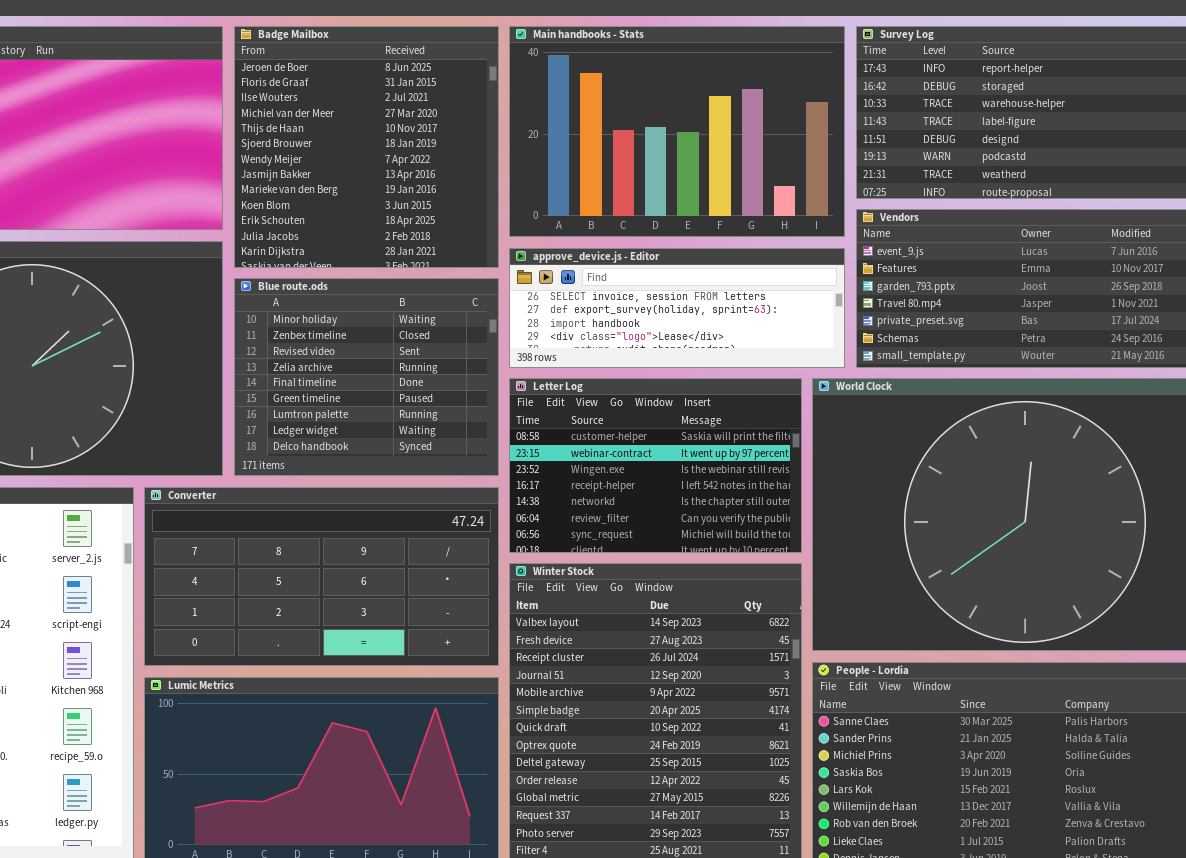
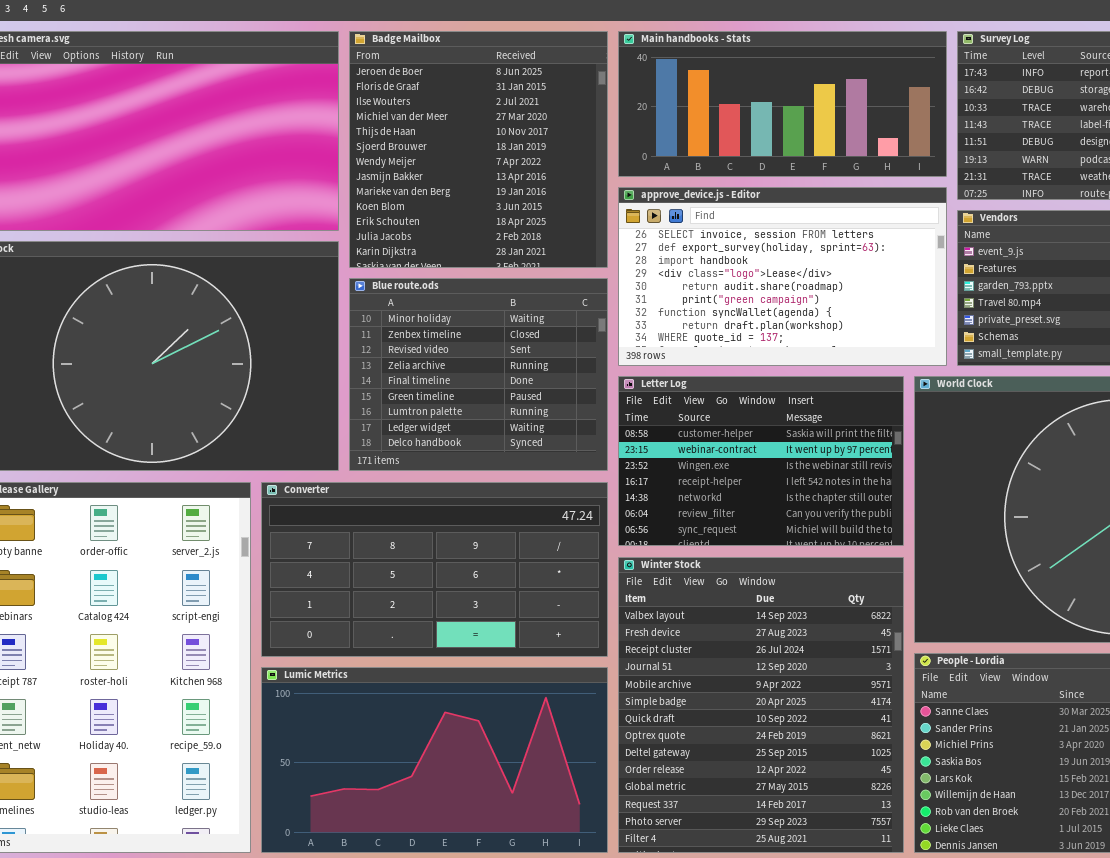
Main handbooks - Stats: [509,26,845,237] -> [618,31,947,177], resized
approve_device.js - Editor: [509,248,845,368] -> [618,187,947,366], resized

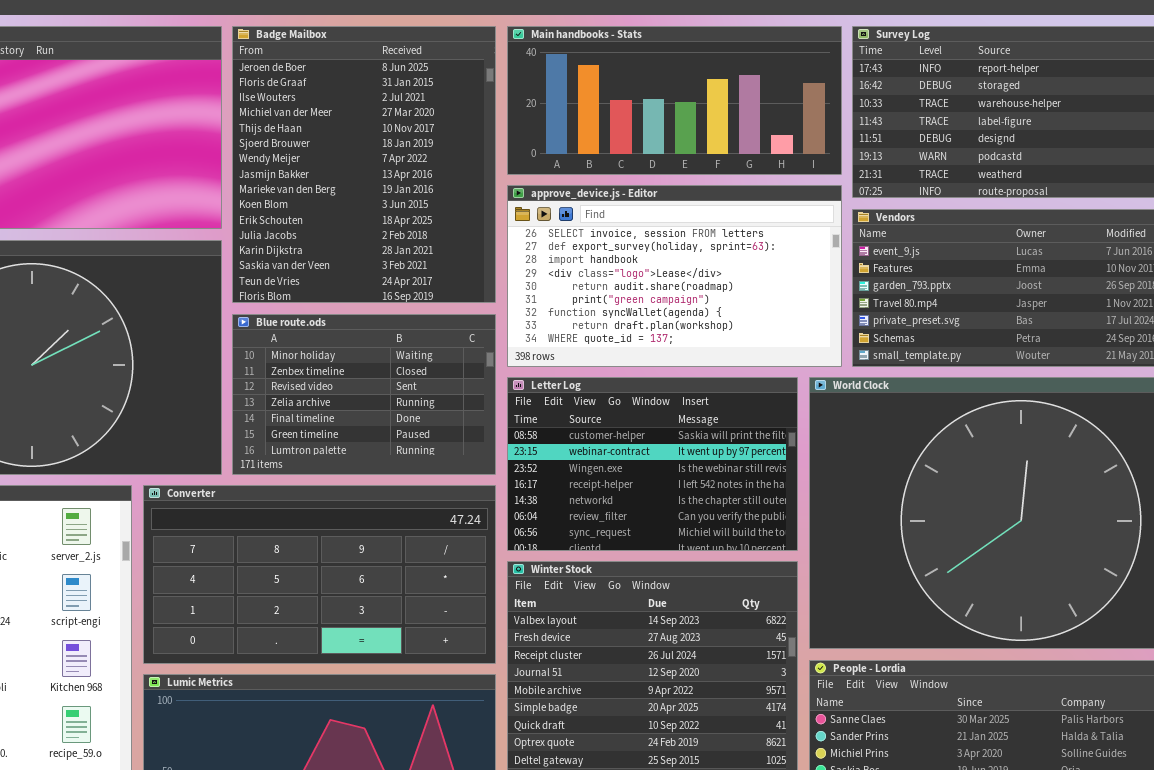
Badge Mailbox: [349,31,608,268] -> [232,26,496,303], resized
Blue route.ods: [349,278,608,471] -> [232,314,496,475], resized

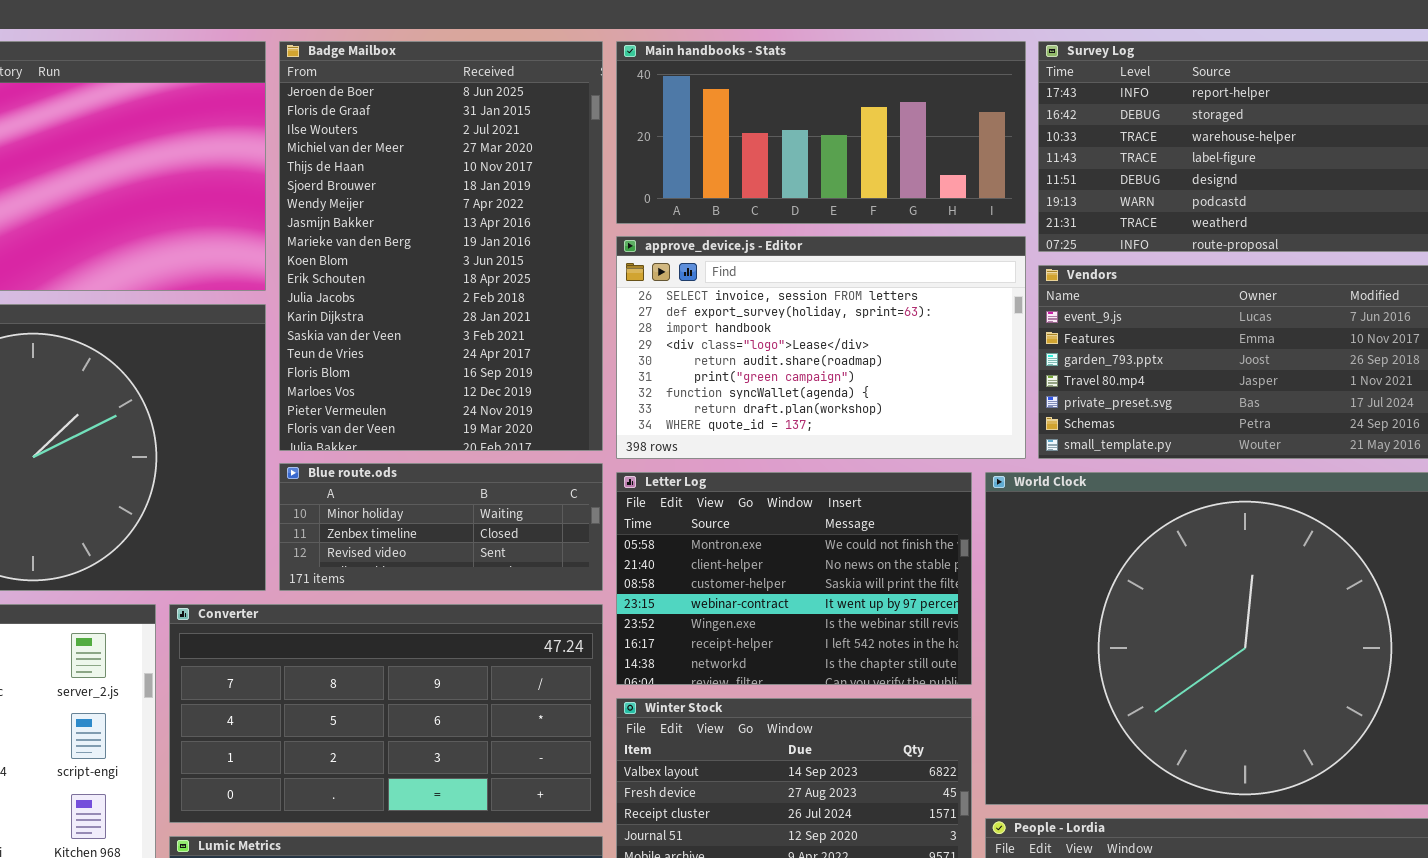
Badge Mailbox: [232,26,496,303] -> [279,41,603,451], resized
Blue route.ods: [232,314,496,475] -> [279,463,603,591], resized
Letter Log: [507,377,798,551] -> [616,472,972,685], scrolled up 2 rows

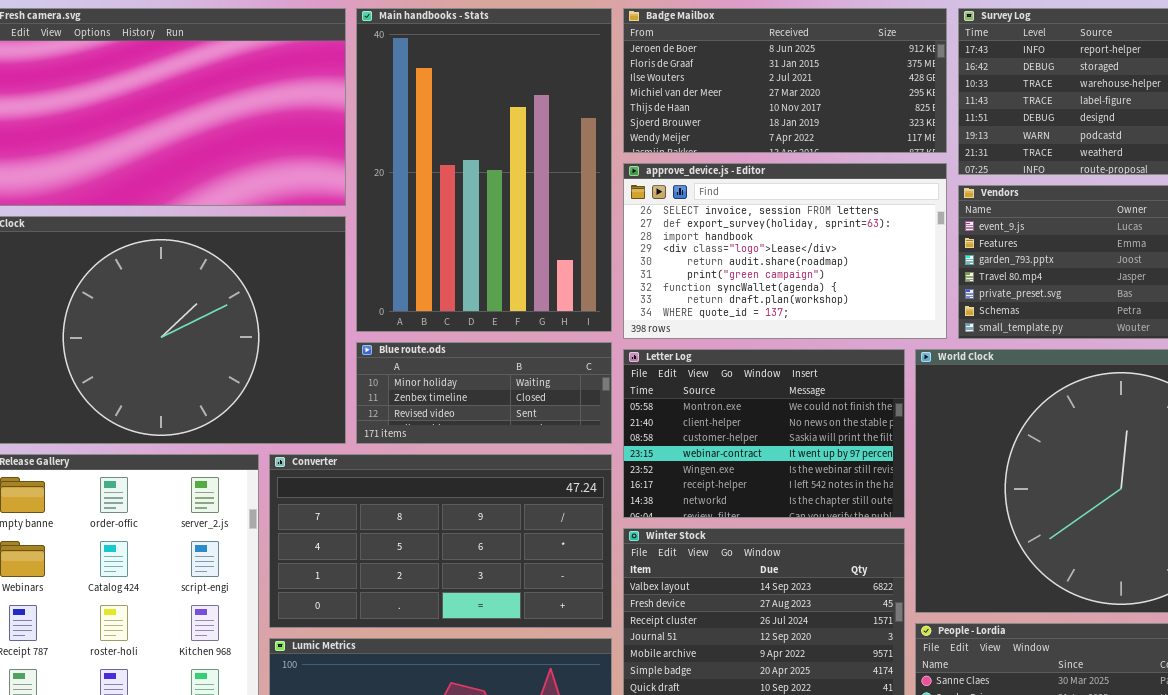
Badge Mailbox: [279,41,603,451] -> [623,8,947,153], moved, resized
Main handbooks - Stats: [616,41,1026,224] -> [356,8,612,332], moved, resized

